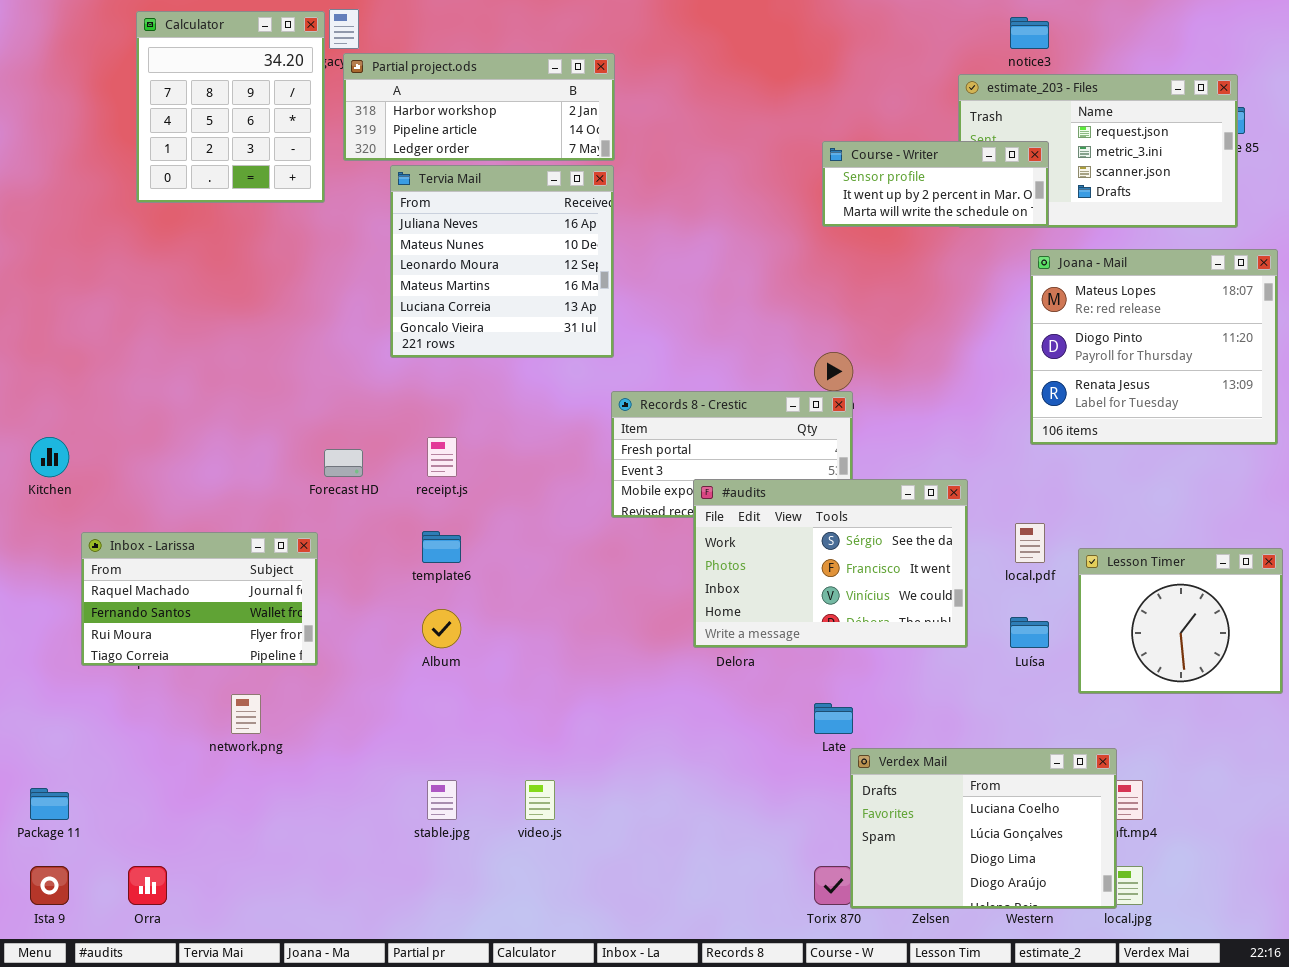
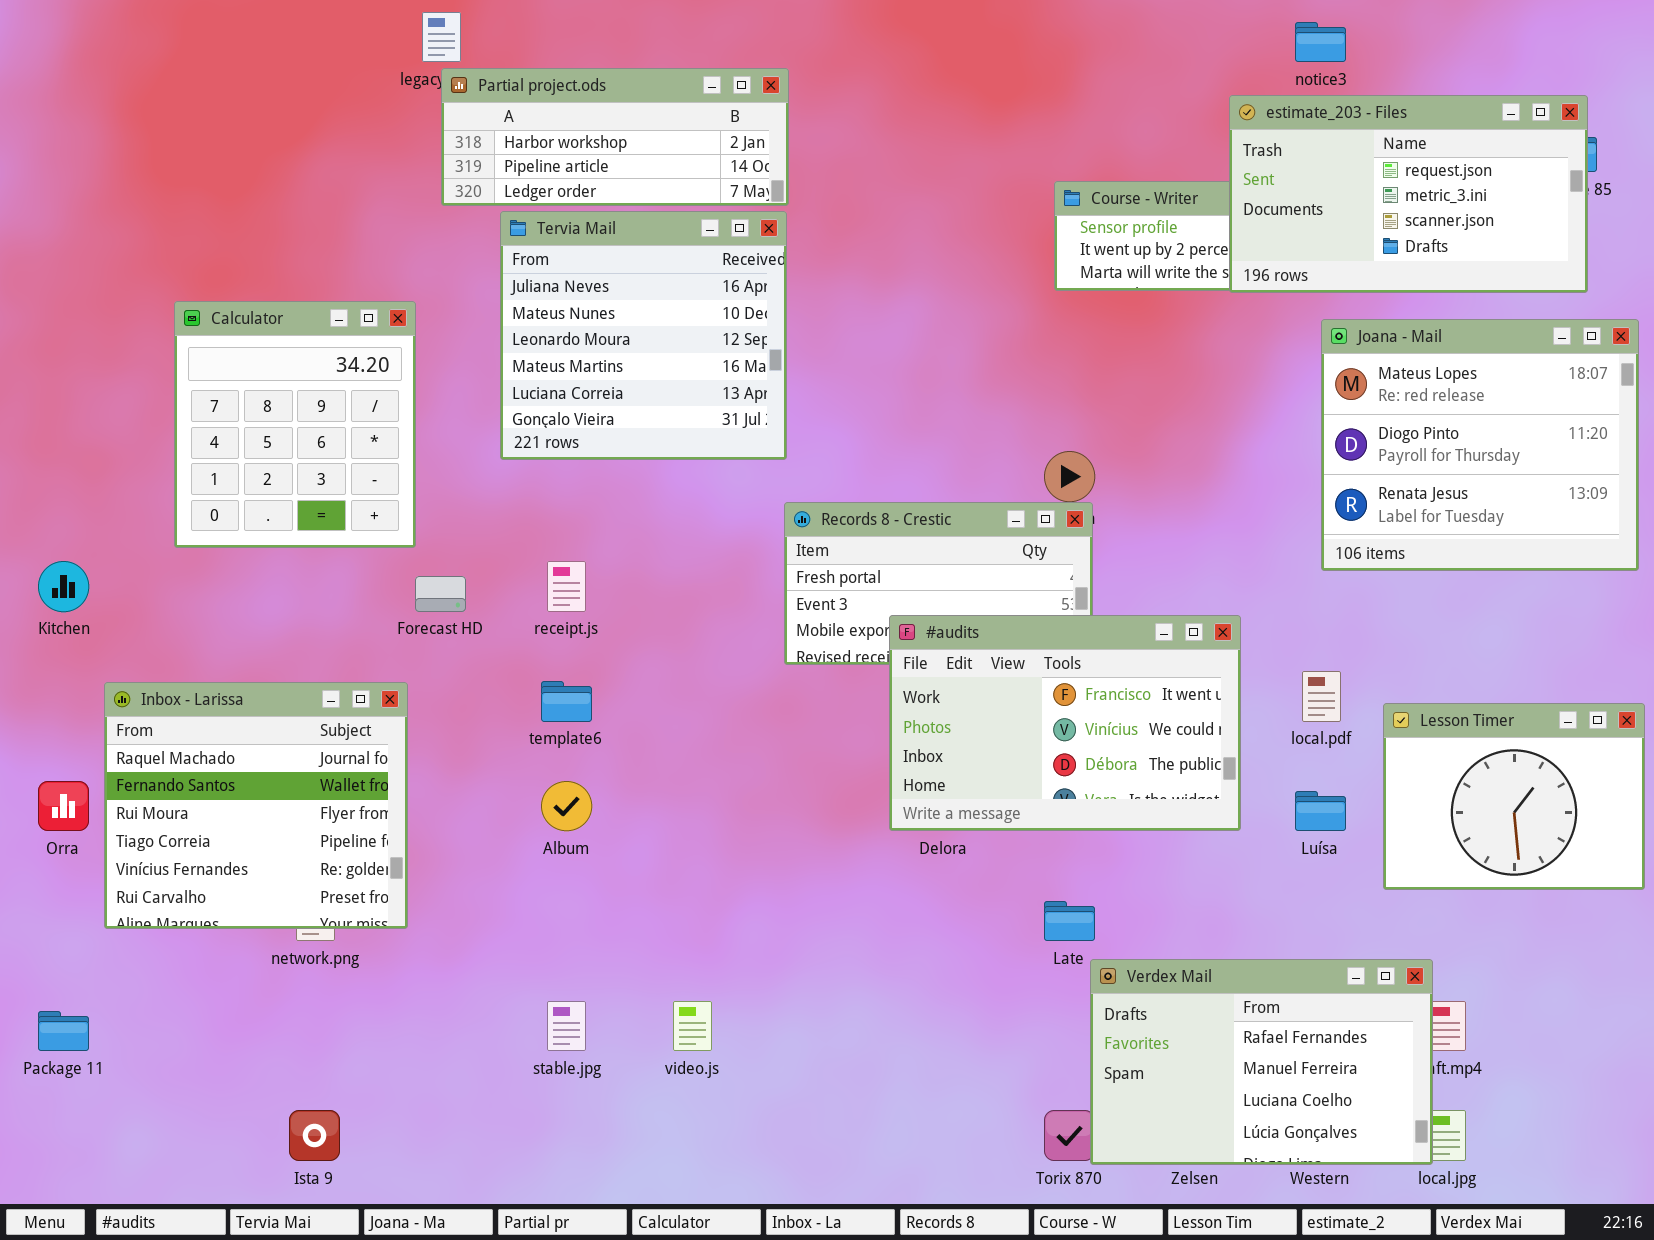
Calculator: [136,11,325,203] -> [174,301,416,548], moved
estimate_203 - Files: [958,74,1238,228] -> [1229,95,1588,293], raised
#audits: [693,479,968,648] -> [889,615,1241,831], scrolled down 1 row
Inbox - Larissa: [81,532,318,666] -> [104,682,408,929], resized
Verdex Mail: [850,748,1117,909] -> [1090,959,1433,1165], scrolled up 2 rows
Ista 9: [30,866,69,905] -> [289,1110,340,1161], moved
Orra: [128,866,167,905] -> [38,781,89,831], moved

